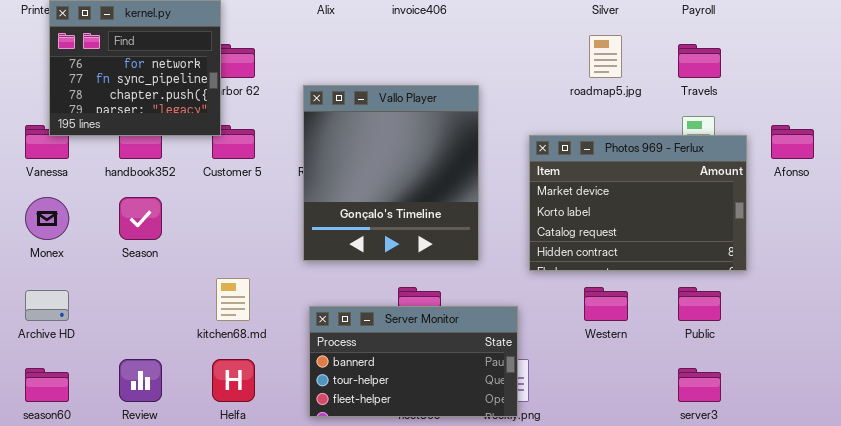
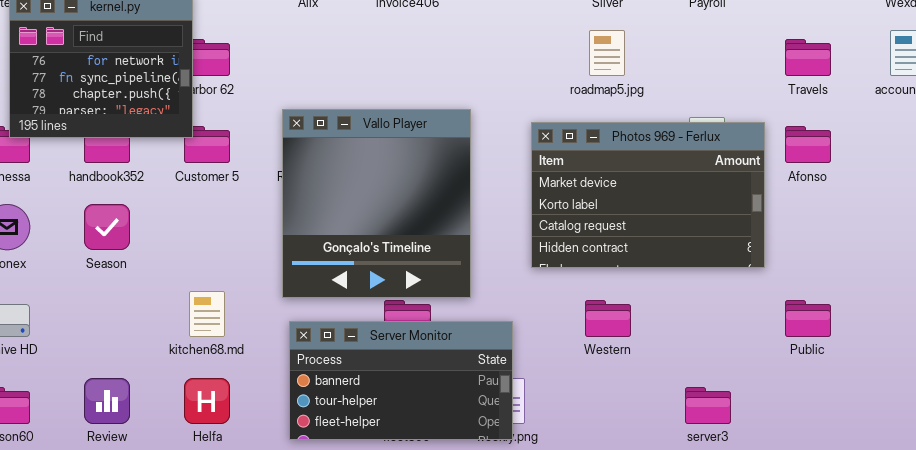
Travels: [678,44,721,78] -> [785,39,831,76], moved
Vallo Player: [303,85,479,261] -> [282,109,471,298], moved
Photos 969 - Ferlux: [529,135,747,271] -> [531,122,765,268], moved
Public: [678,287,721,321] -> [785,300,831,337], moved

